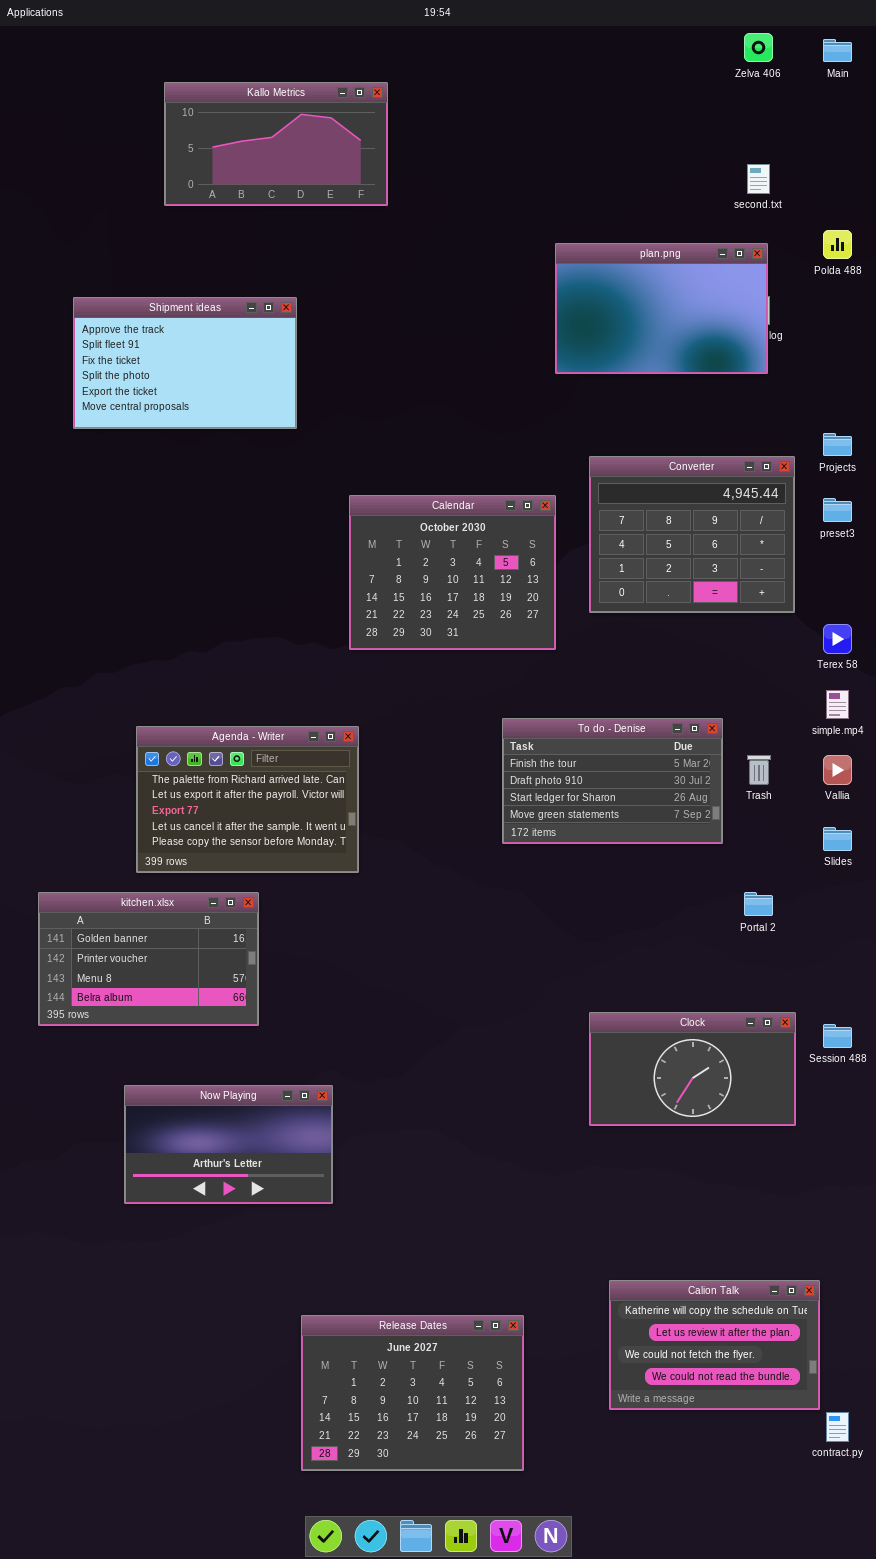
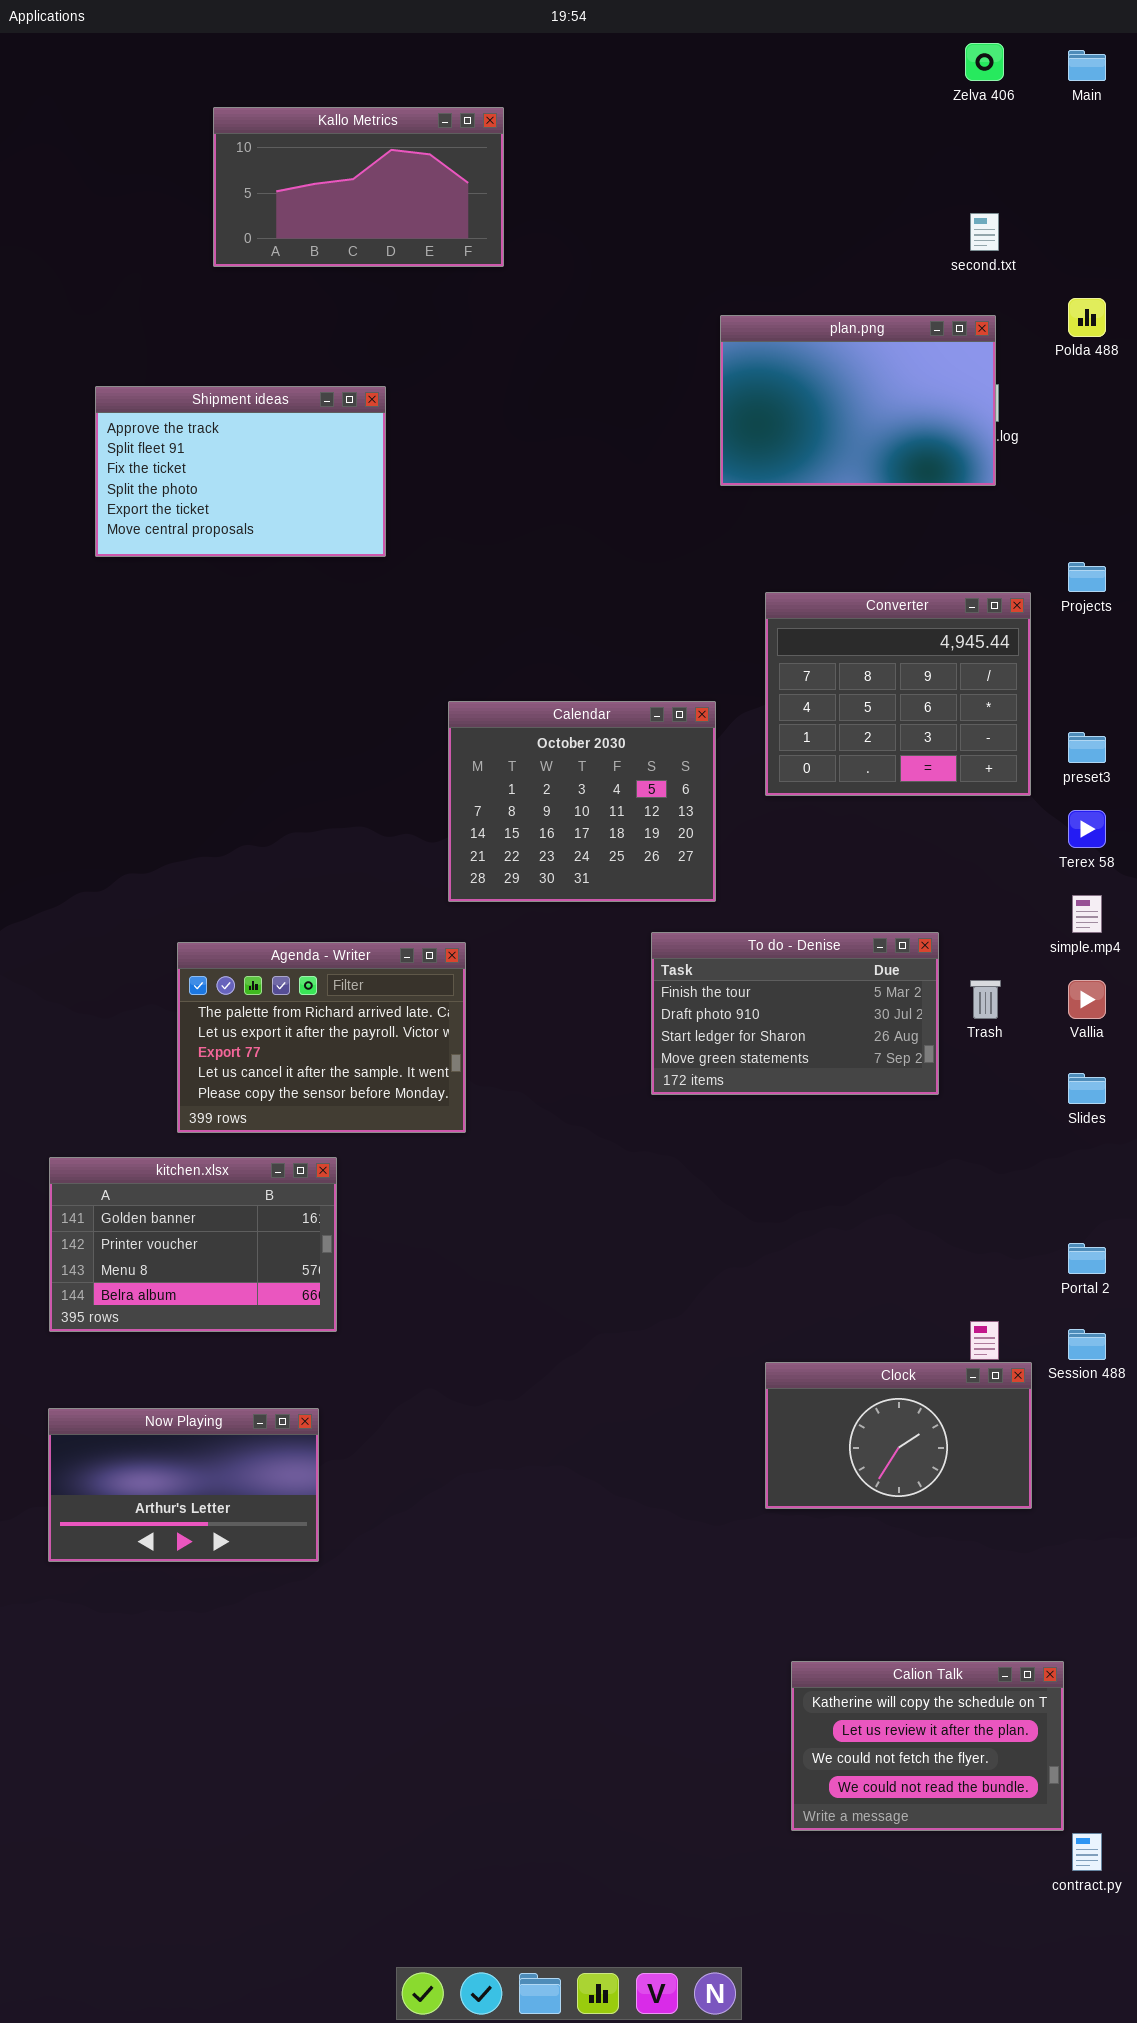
Calendar: [349,495,556,650] -> [448,701,716,902], moved
preset3: [823,498,852,522] -> [1068,732,1106,763], moved
Portal 2: [744,892,773,916] -> [1068,1243,1106,1274], moved
Clock: [589,1012,796,1126] -> [765,1362,1032,1509], moved
Now Playing: [124,1085,333,1204] -> [48,1408,319,1562], moved
Release Dates: [301,1315,524,1471] -> none, closed

